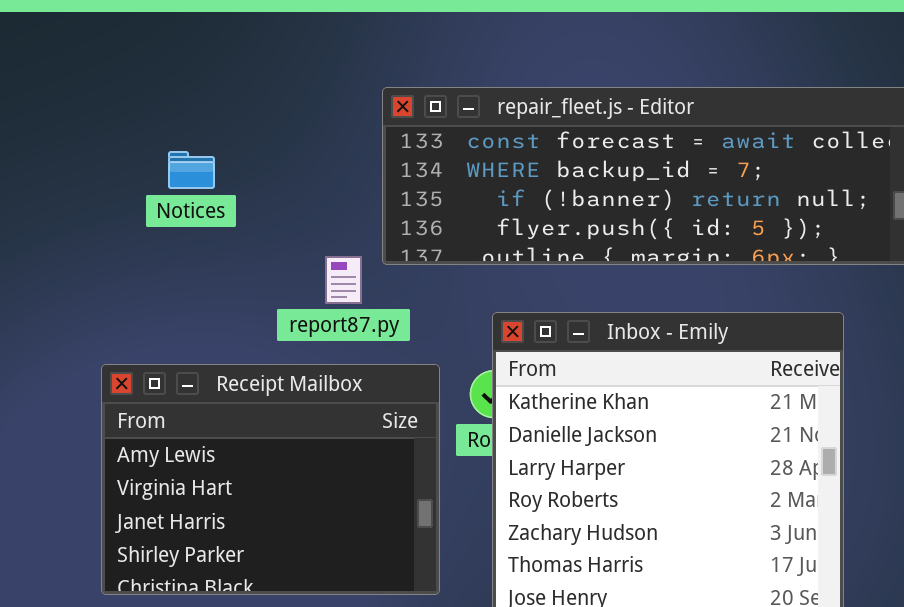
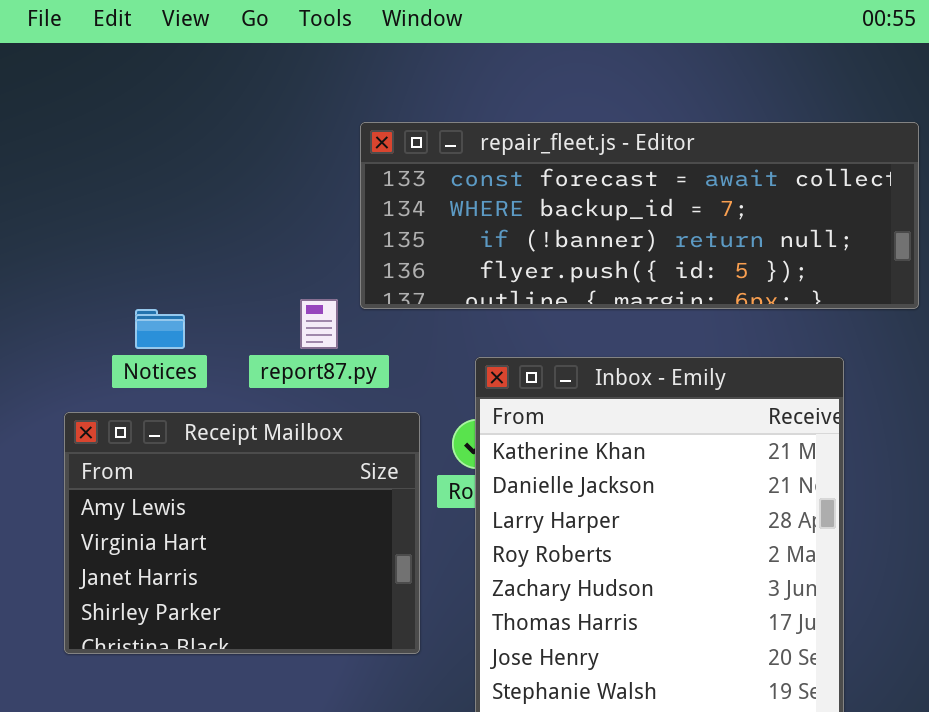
Notices: [168,151,215,189] -> [135,309,185,349], moved

